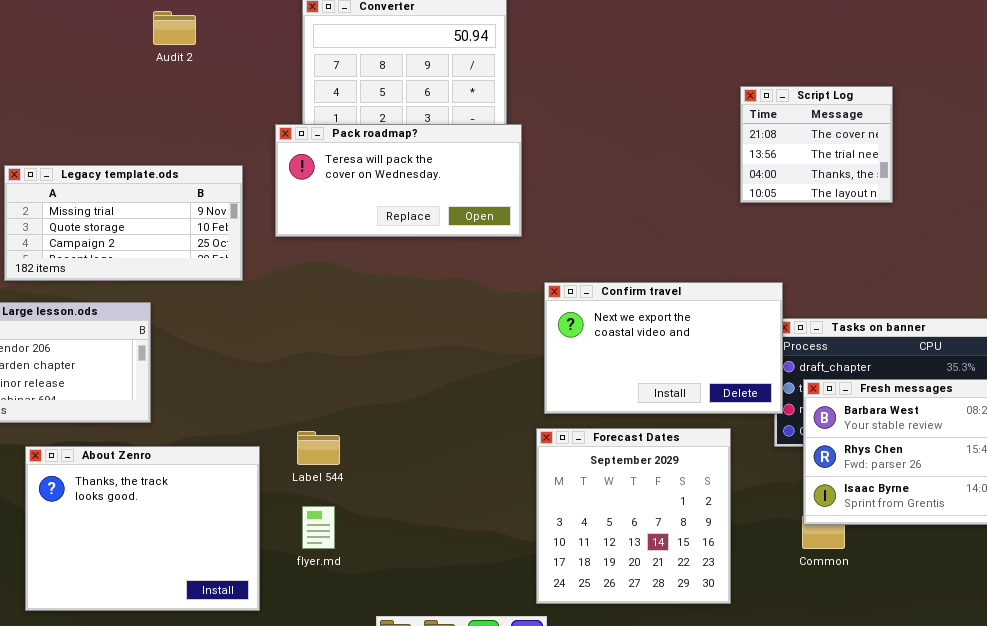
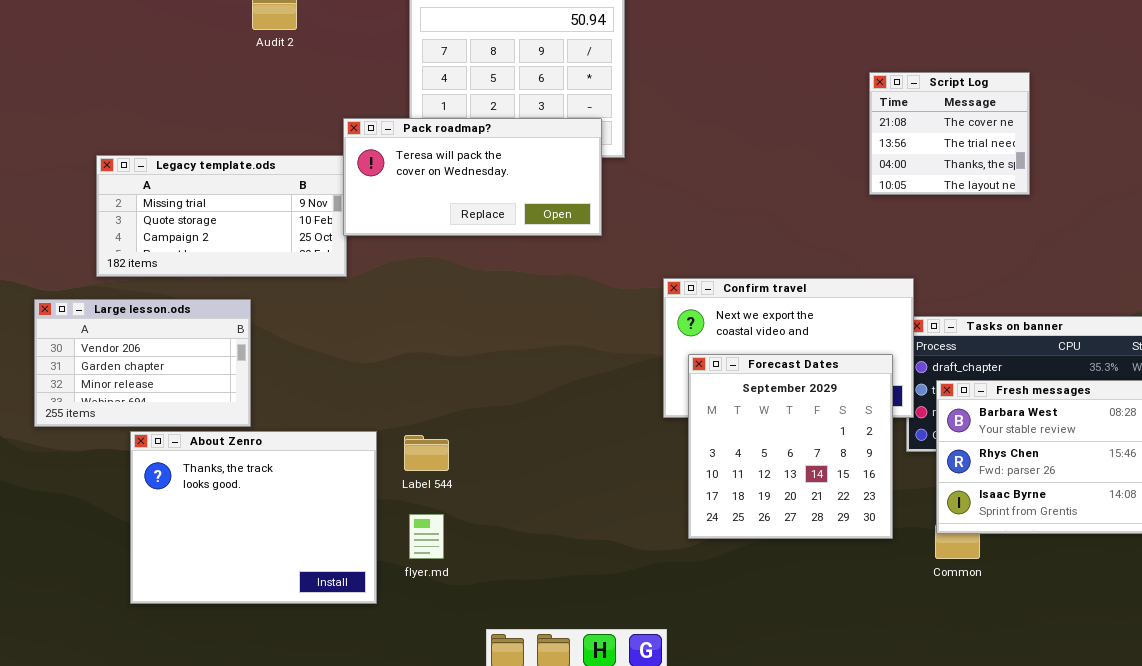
Pack roadmap?: [275,124,522,237] -> [343,118,602,236], moved
Forecast Dates: [536,428,731,604] -> [688,354,893,539], moved
About Zenro: [25,446,260,611] -> [130,431,377,604], moved

